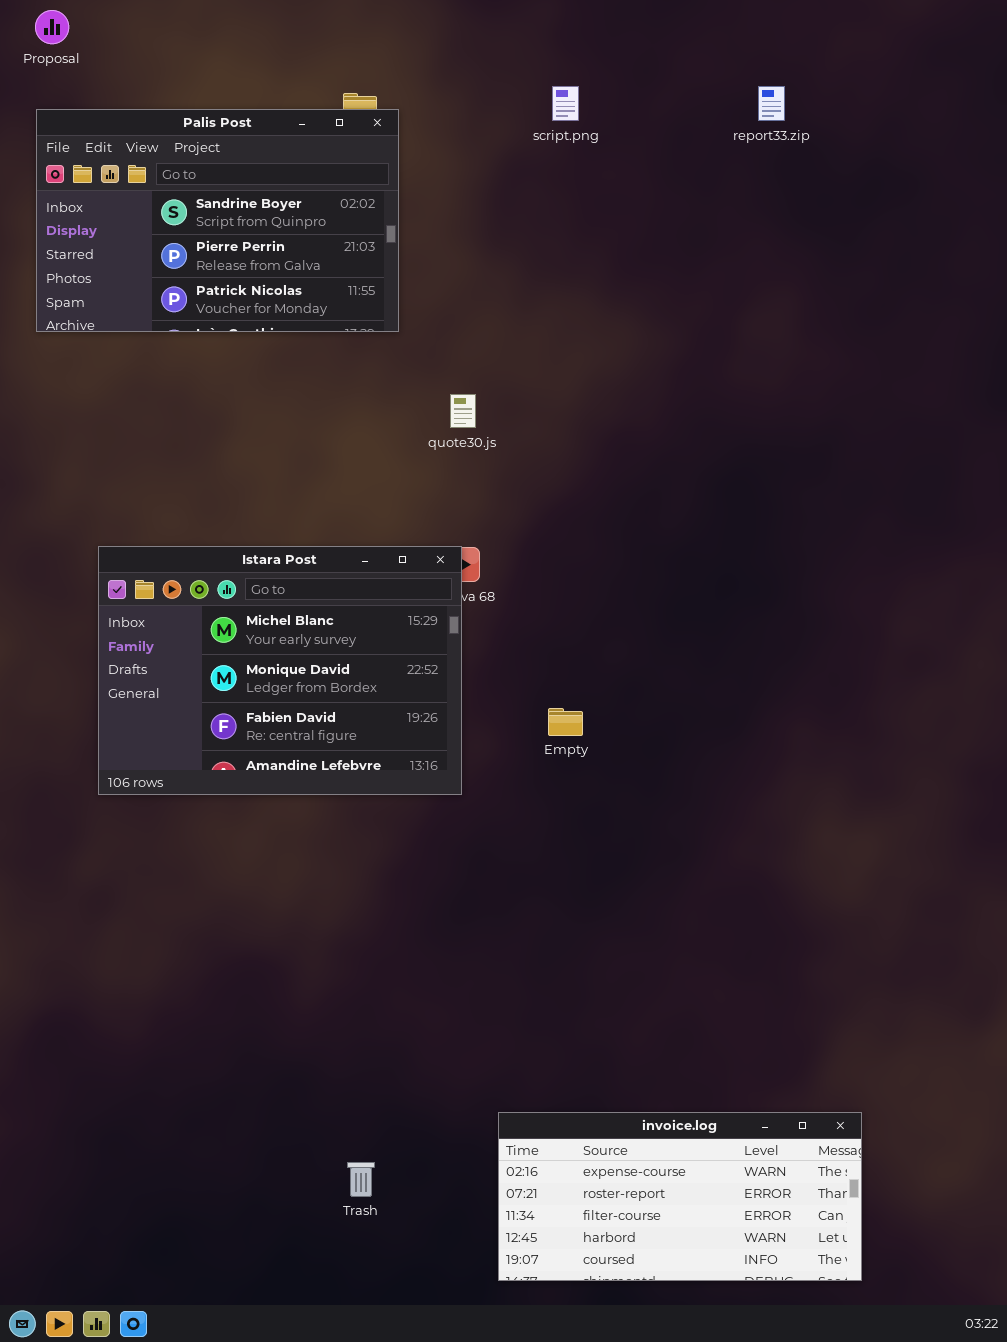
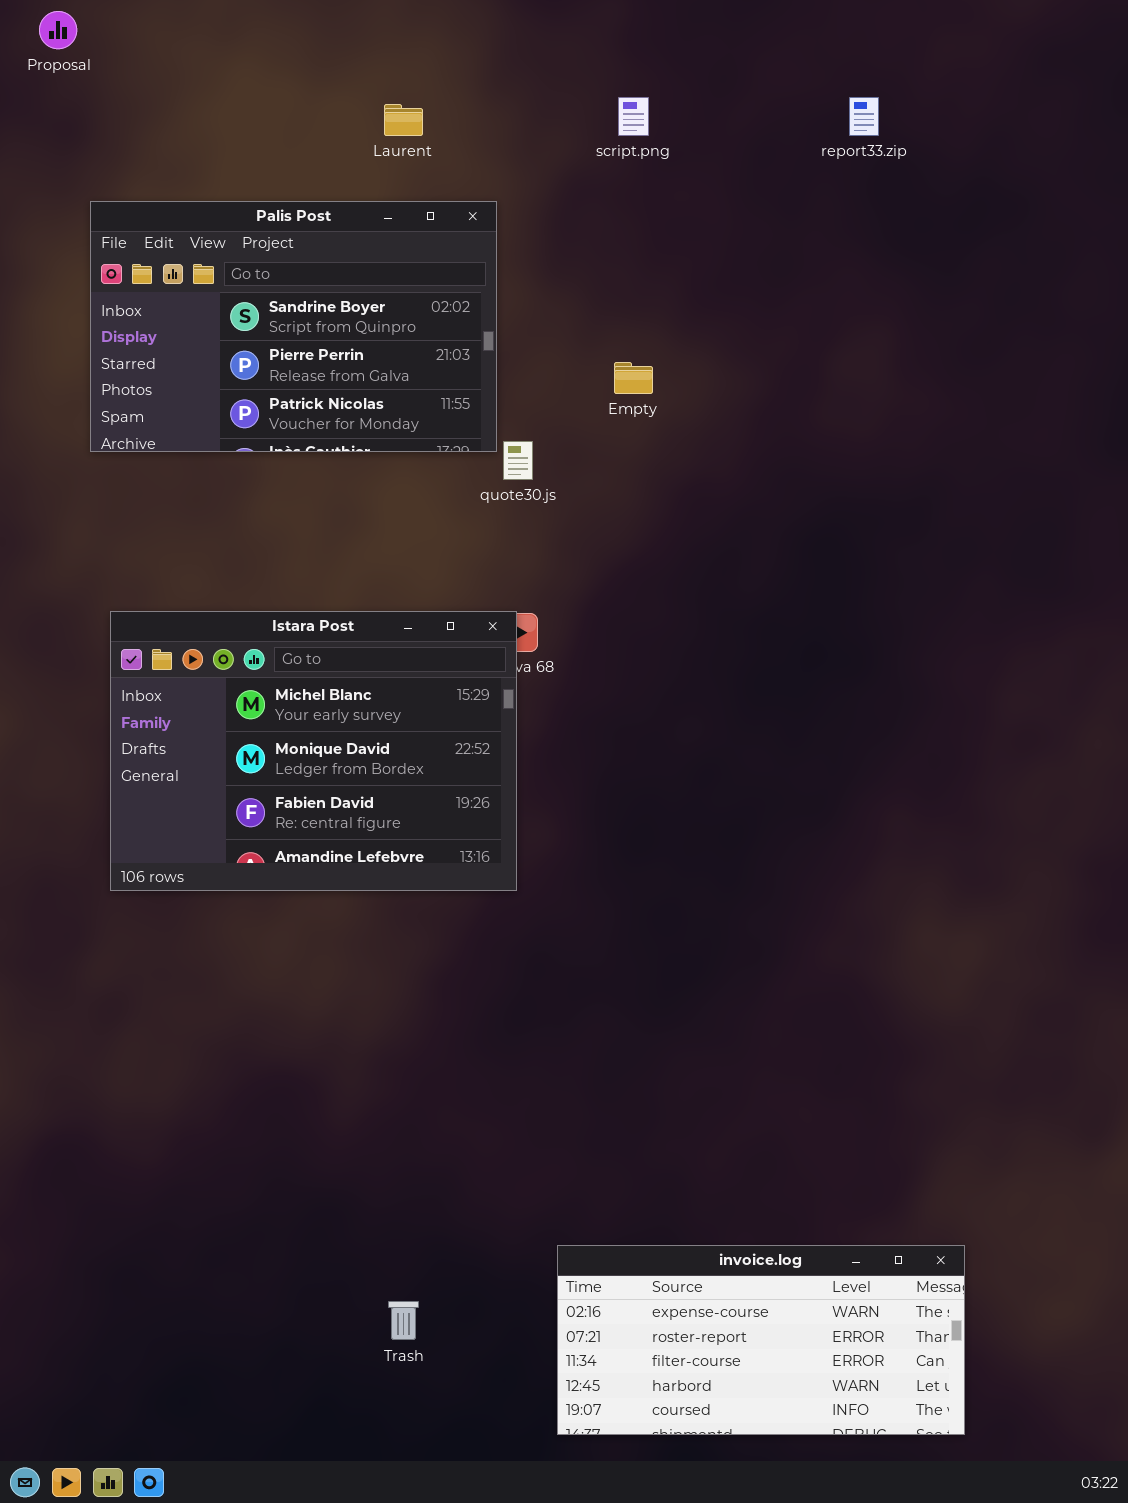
Palis Post: [36,109,399,332] -> [90,201,497,452], moved
Empty: [548,708,583,736] -> [614,362,653,394], moved

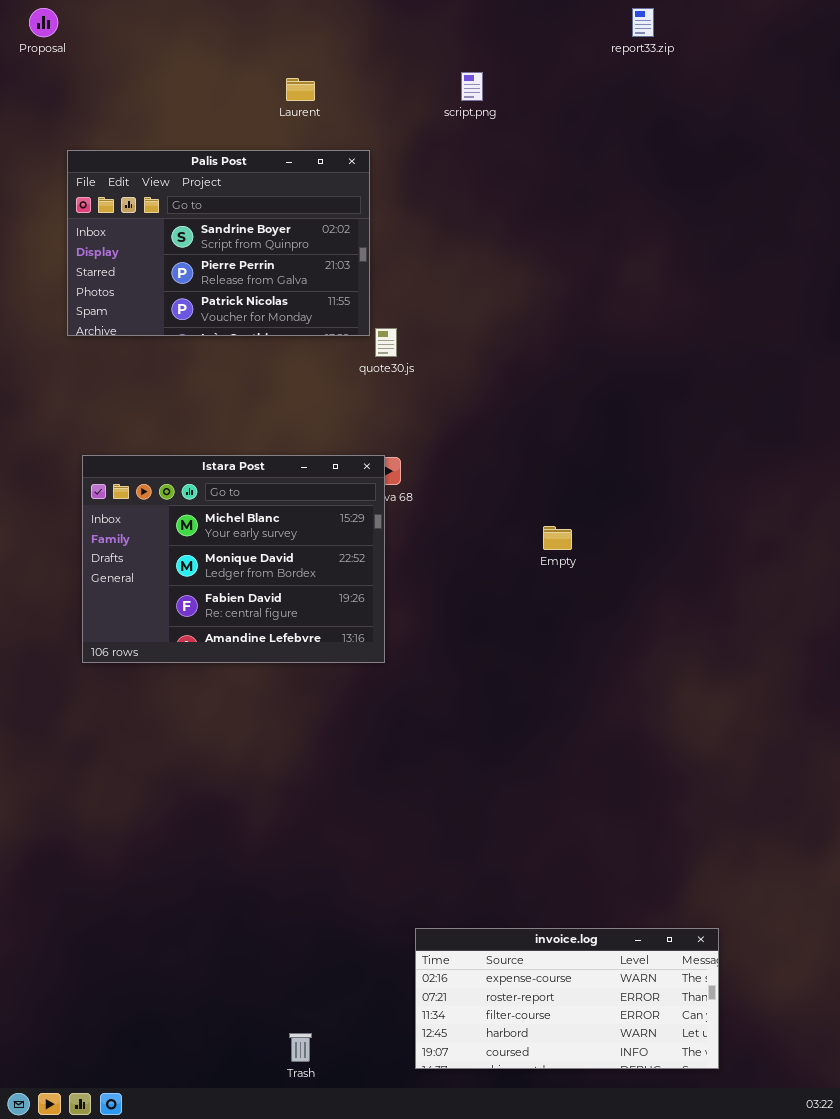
report33.zip: [849,97,879,136] -> [632,8,654,37], moved
Empty: [614,362,653,394] -> [543,526,572,550], moved
Trash: [388,1301,419,1340] -> [289,1033,312,1062], moved

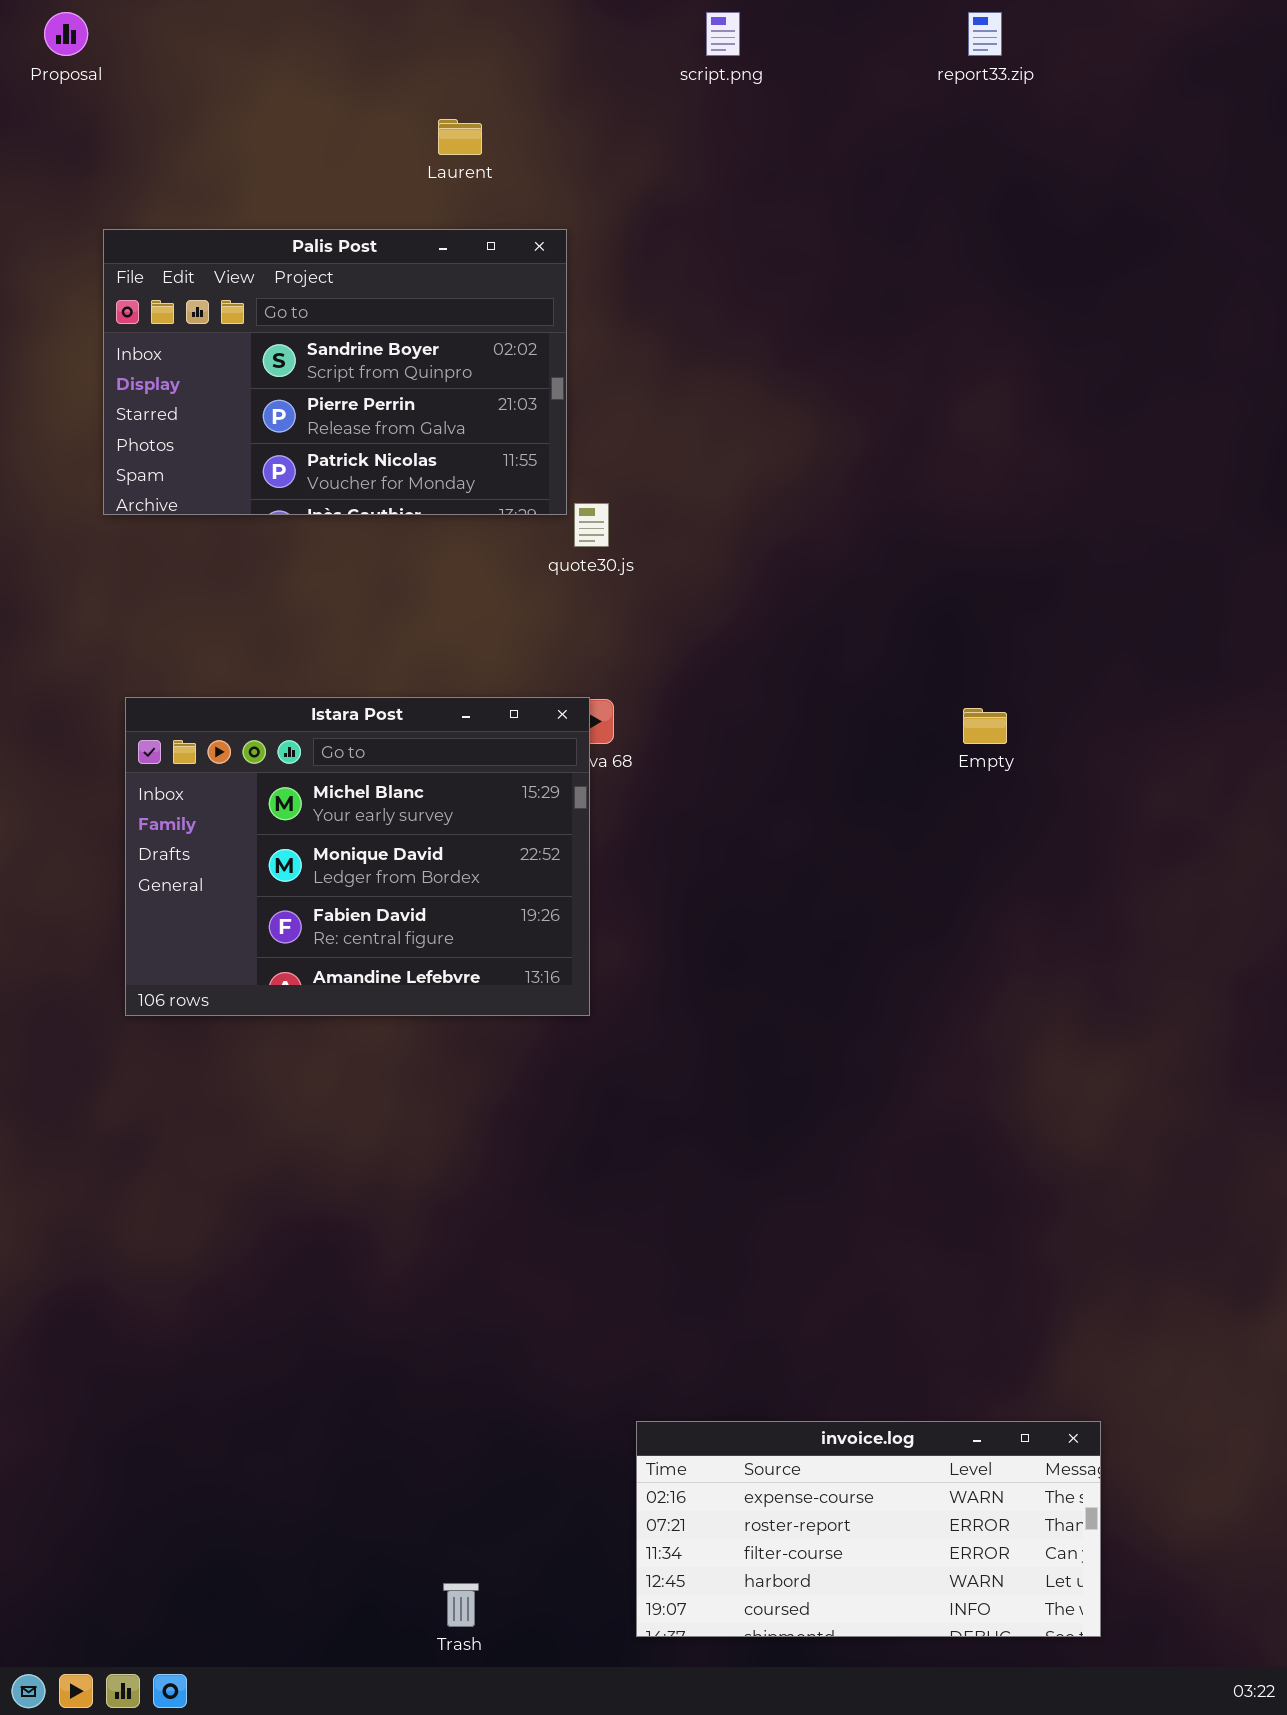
script.png: [461,72,483,101] -> [706,12,740,56], moved
Empty: [543,526,572,550] -> [963,708,1007,744], moved

